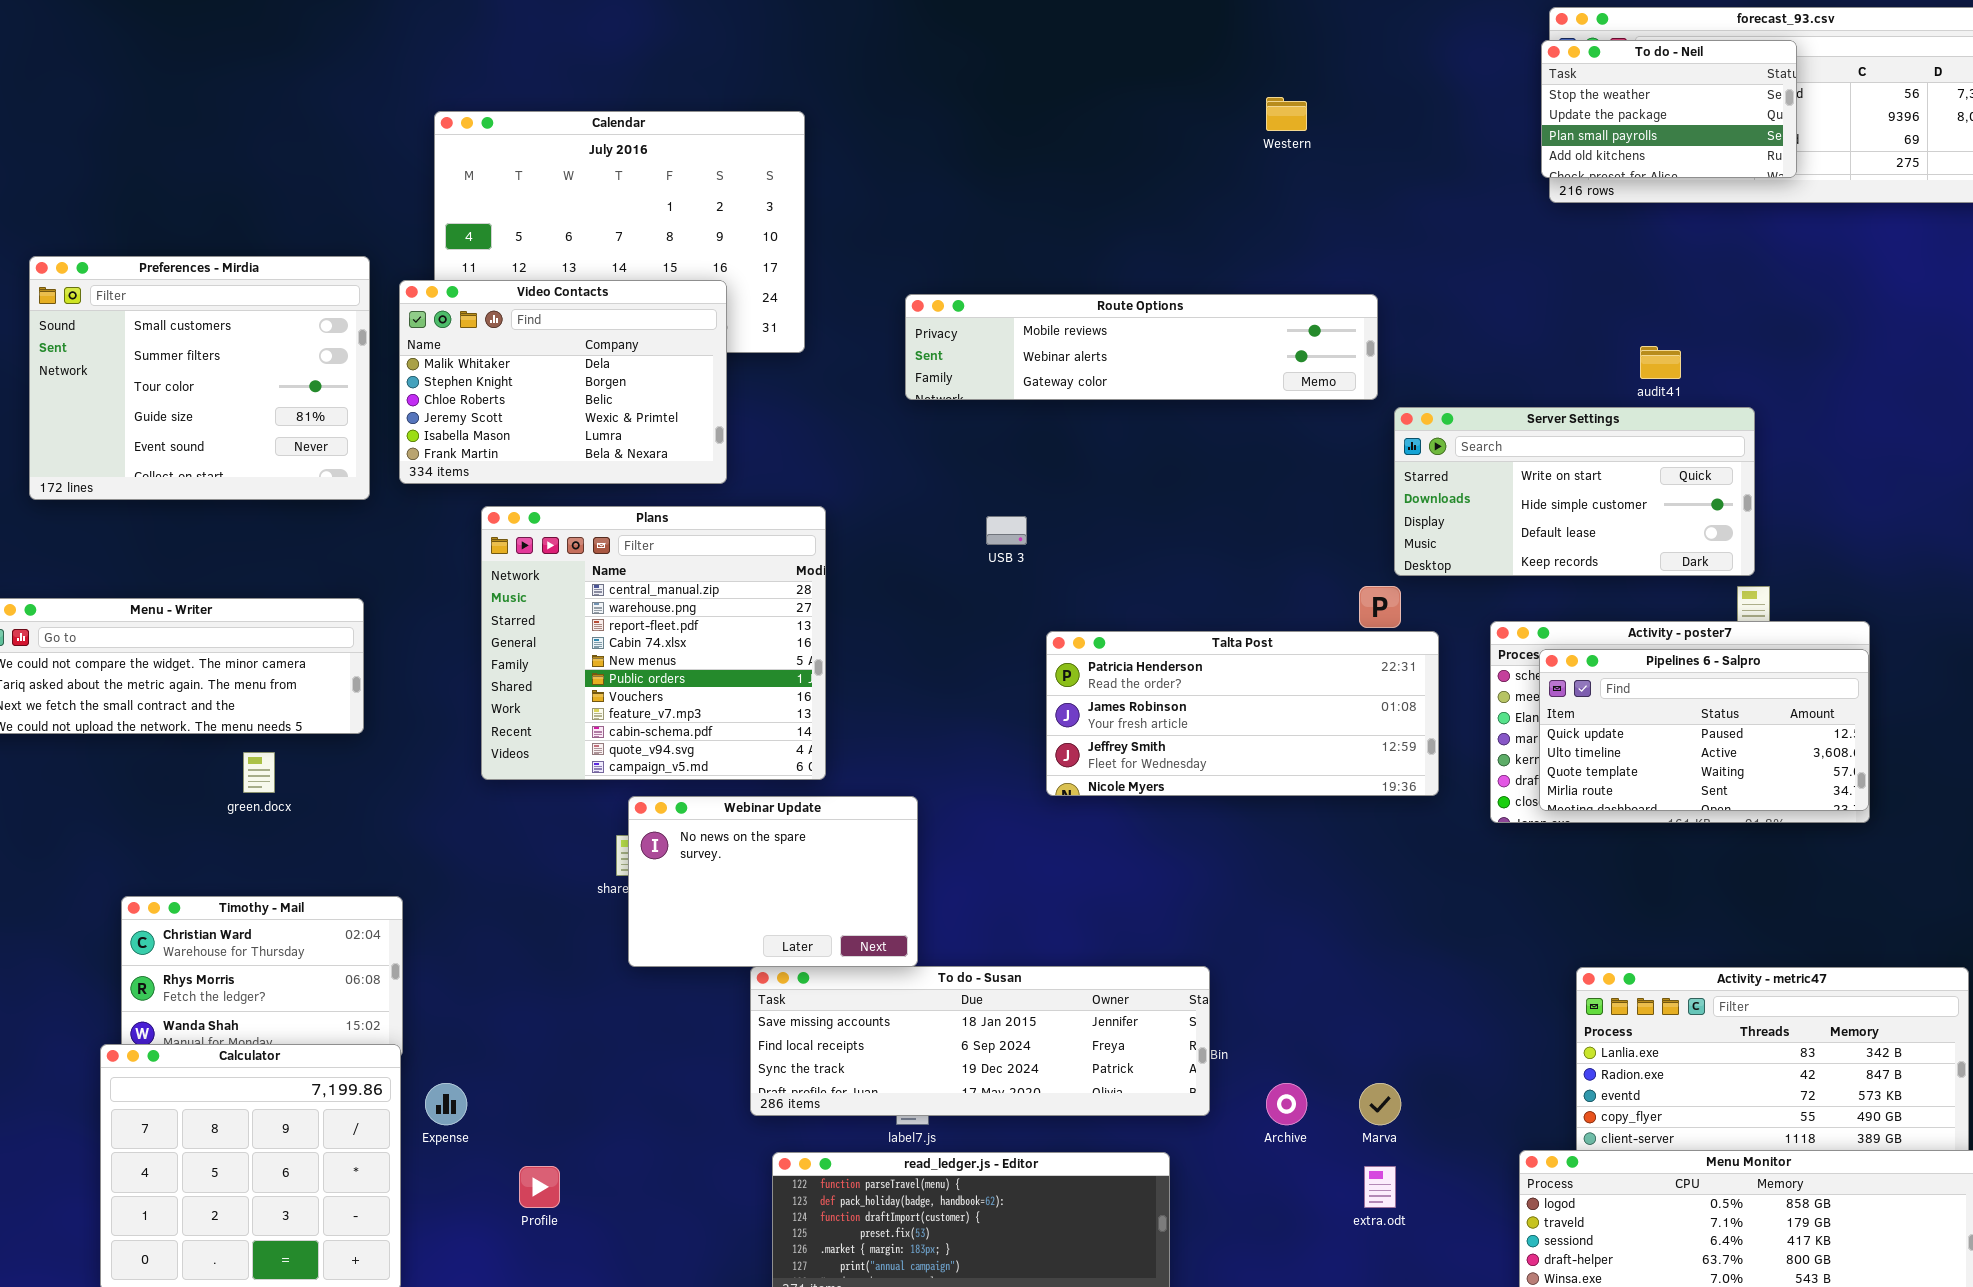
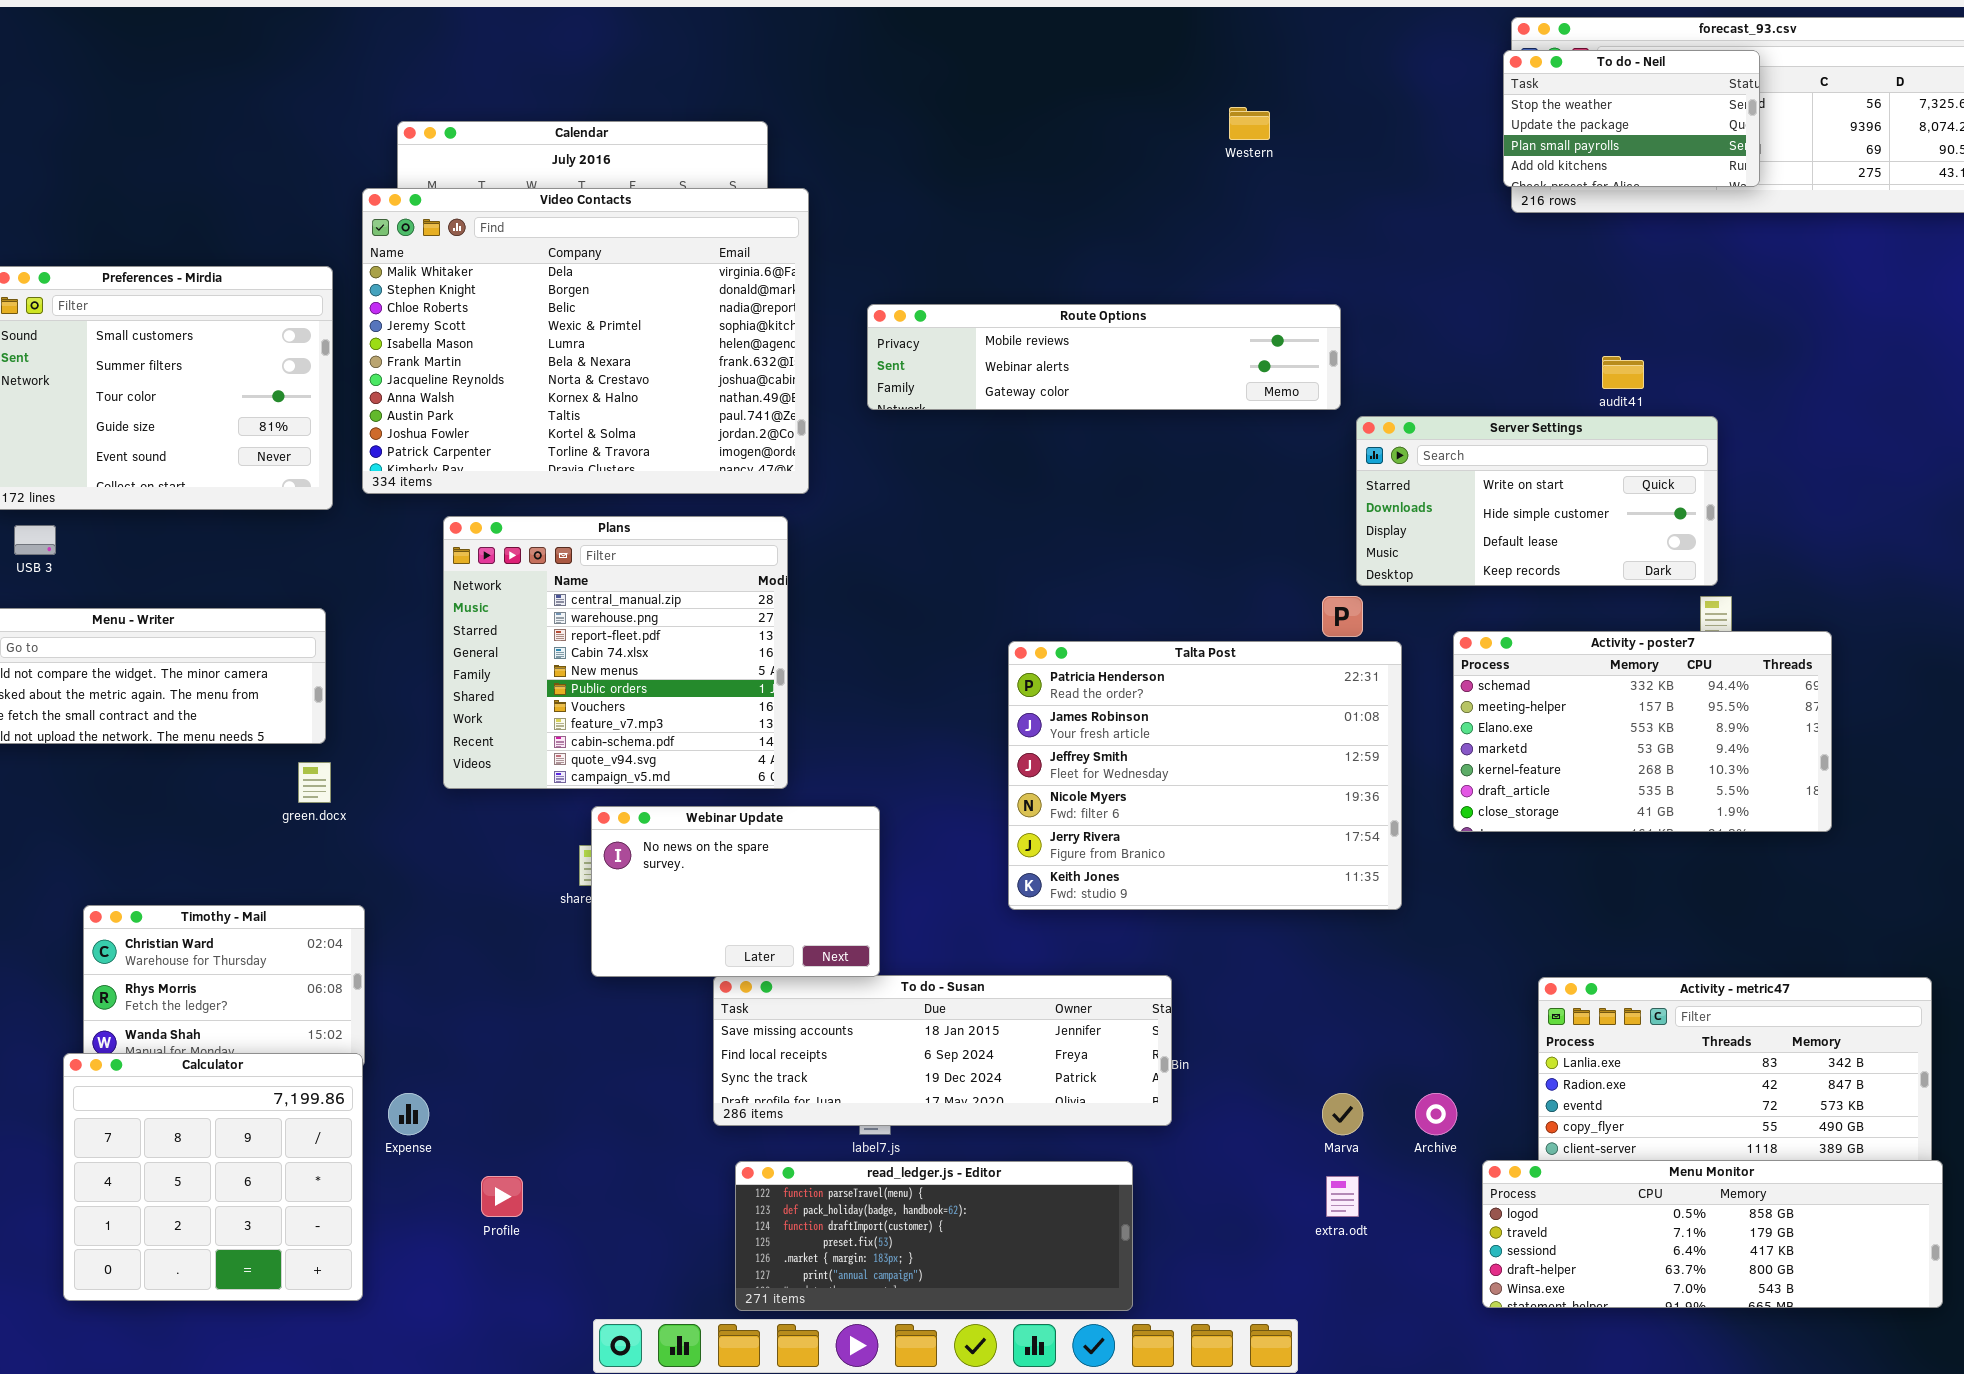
Video Contacts: [399,280,727,484] -> [362,188,809,494], resized
USB 3: [986,516,1027,545] -> [14,525,56,555], moved
Talta Post: [1046,631,1439,796] -> [1008,641,1402,910], resized
Pipelines 6 - Salpro: [1539,649,1869,811] -> none, closed
green.docx: [243,752,275,793] -> [298,762,331,803], moved
Archive: [1266,1083,1307,1125] -> [1415,1093,1457,1135], moved

